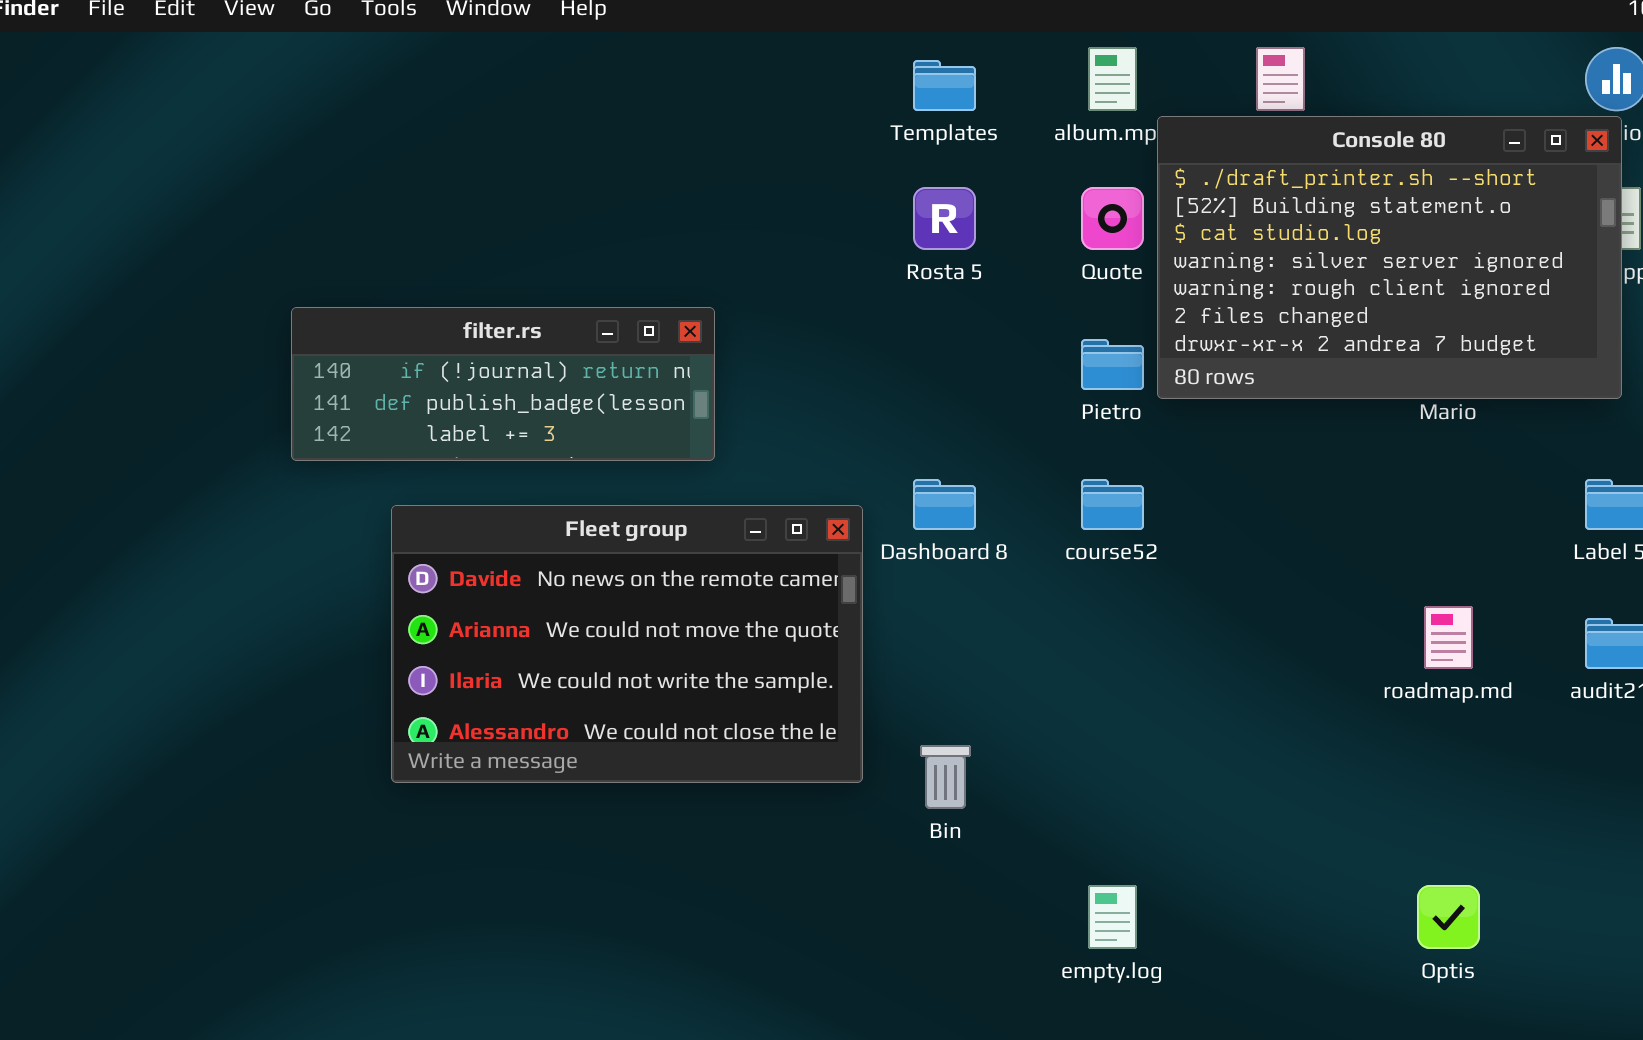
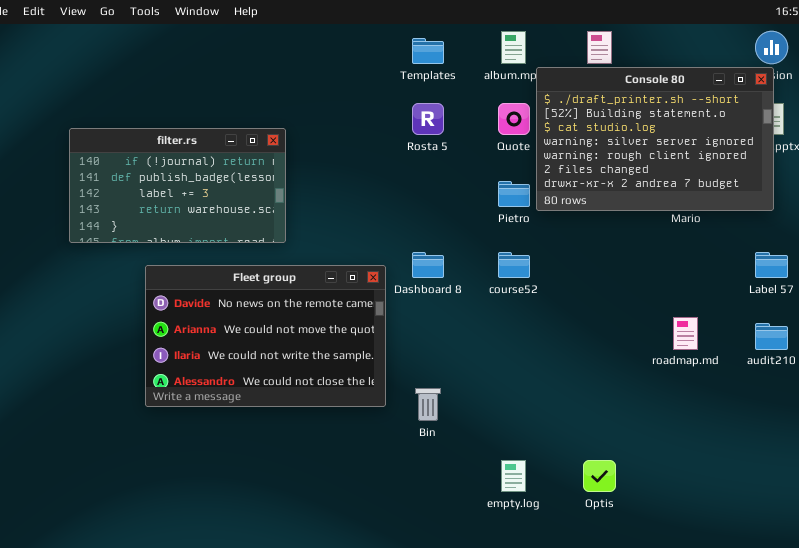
filter.rs: [291,307,715,461] -> [69,128,286,243], moved, resized
Optis: [1417,885,1480,949] -> [583,460,616,492], moved

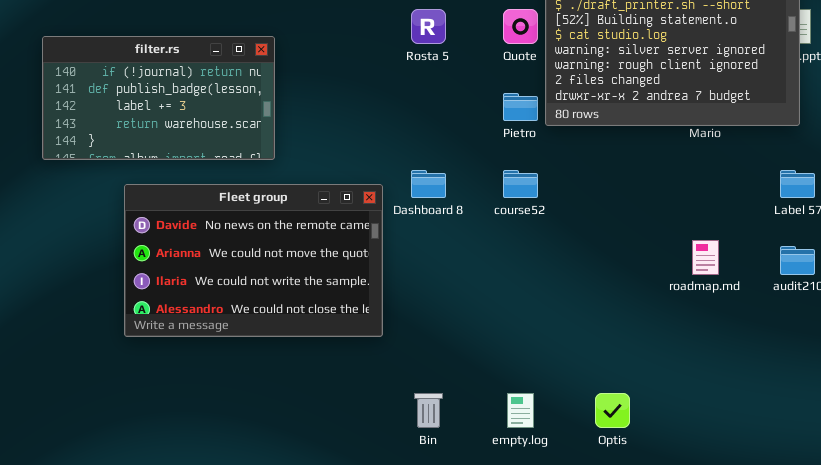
Bin: [415,388,441,421] -> [414,393,443,428], moved

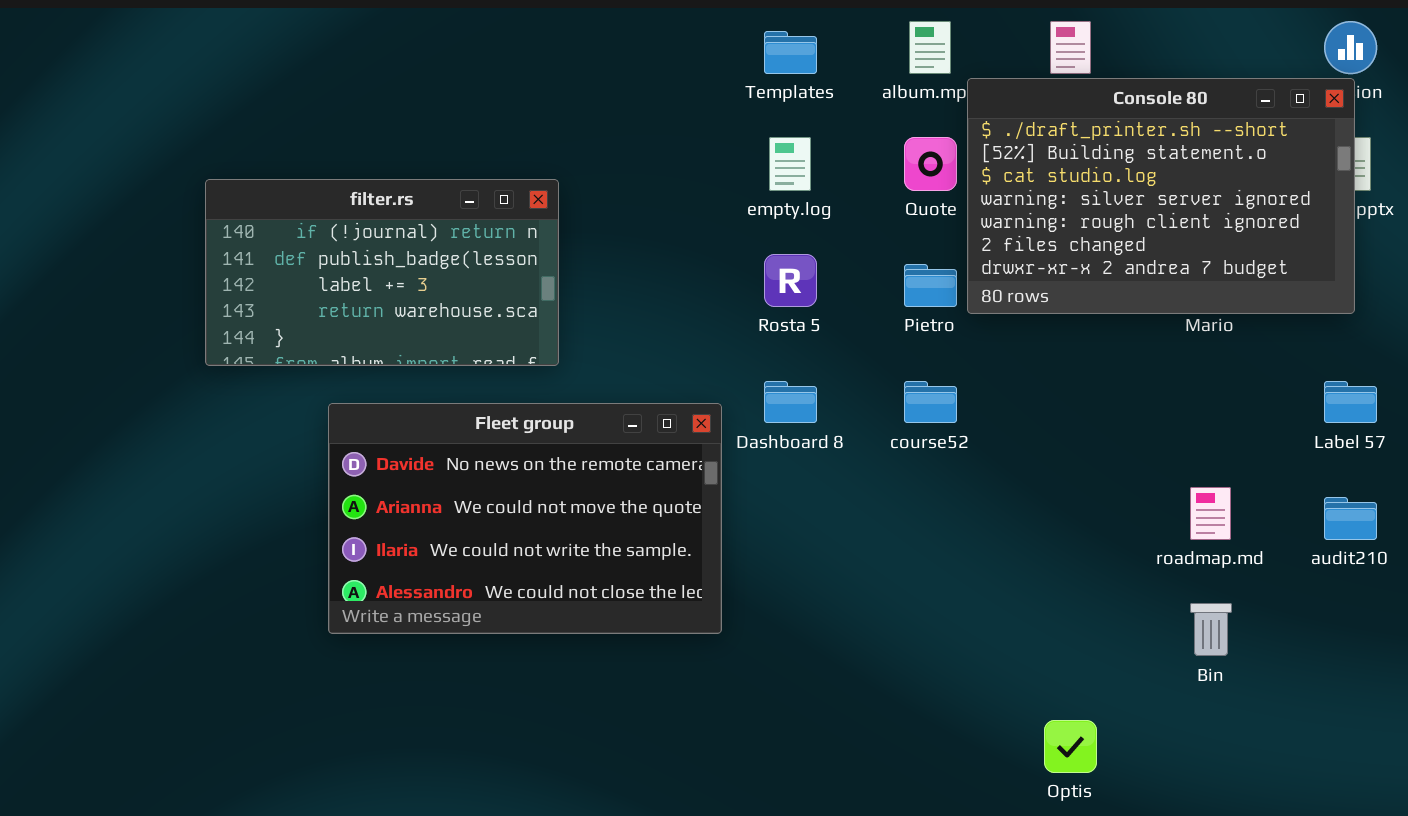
Rosta 5: [411,9,446,44] -> [764,254,817,307], moved
Bin: [414,393,443,428] -> [1190,603,1232,656], moved
empty.log: [507,393,534,428] -> [769,137,811,191], moved

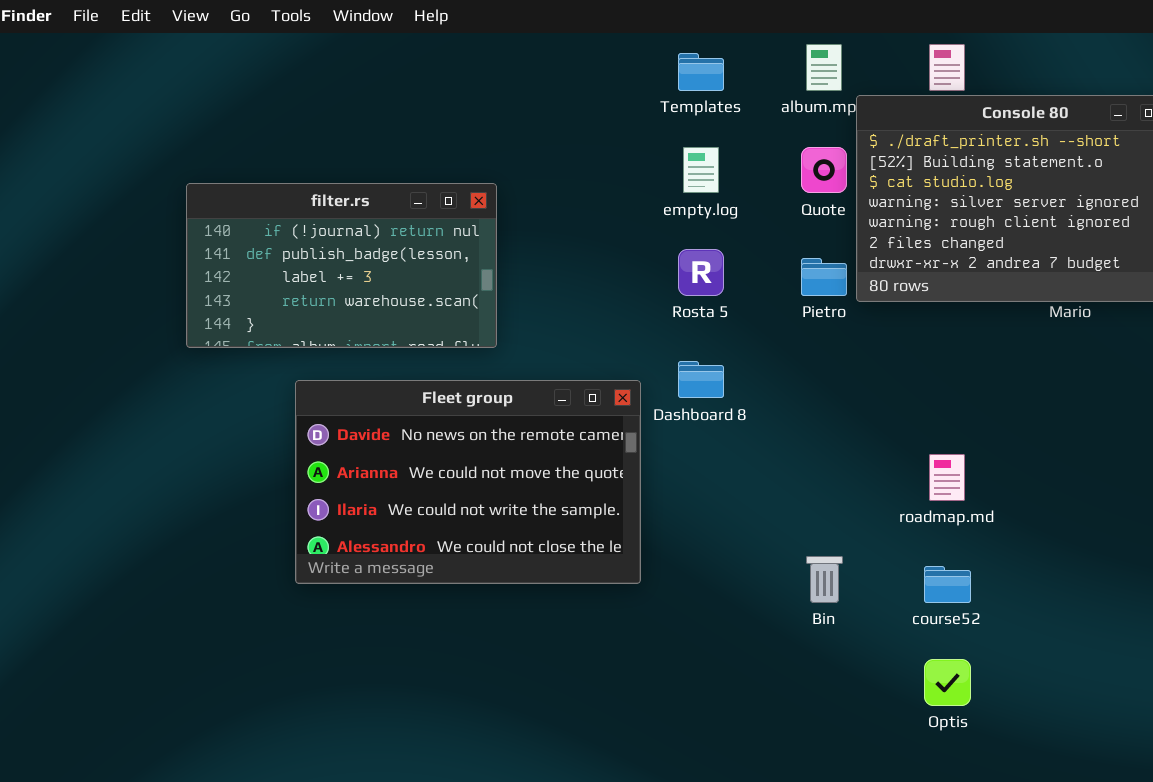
course52: [904,381,957,423] -> [924,566,971,603], moved
roadmap.md: [1190,487,1231,540] -> [929,454,965,501], moved
Bin: [1190,603,1232,656] -> [806,556,843,603], moved

